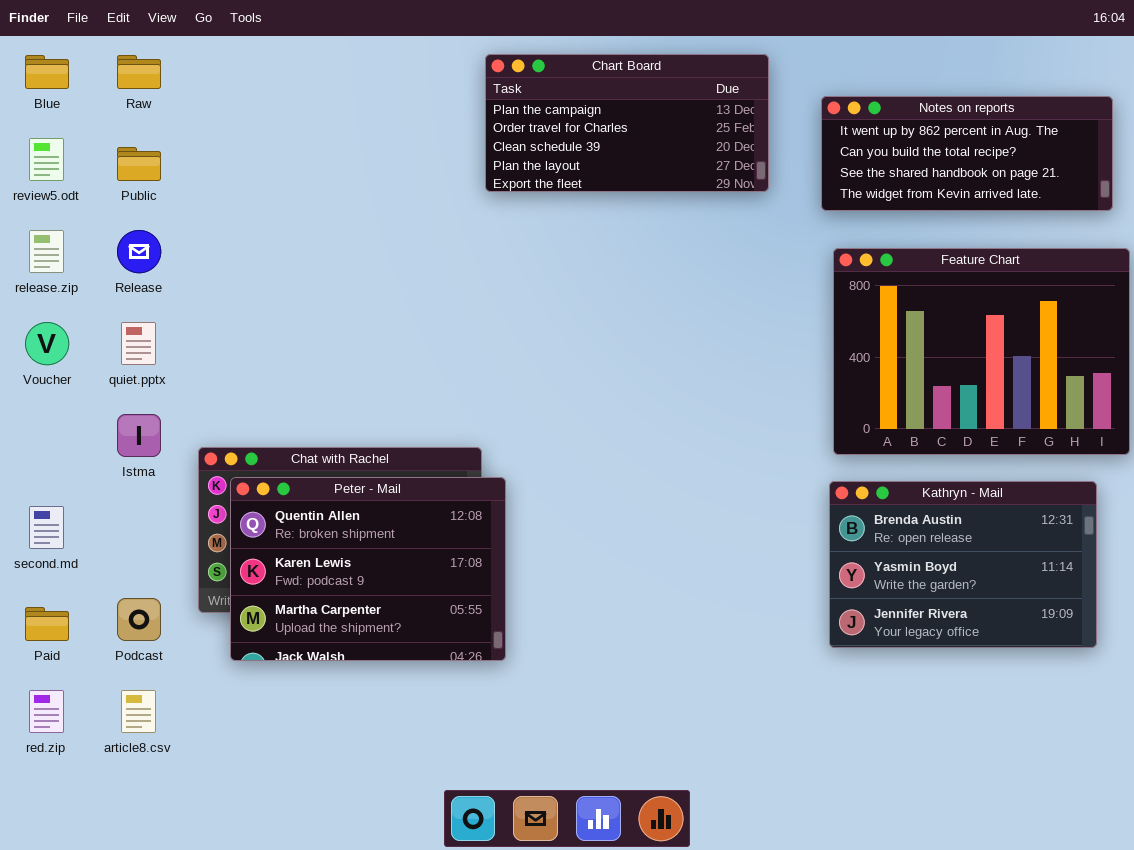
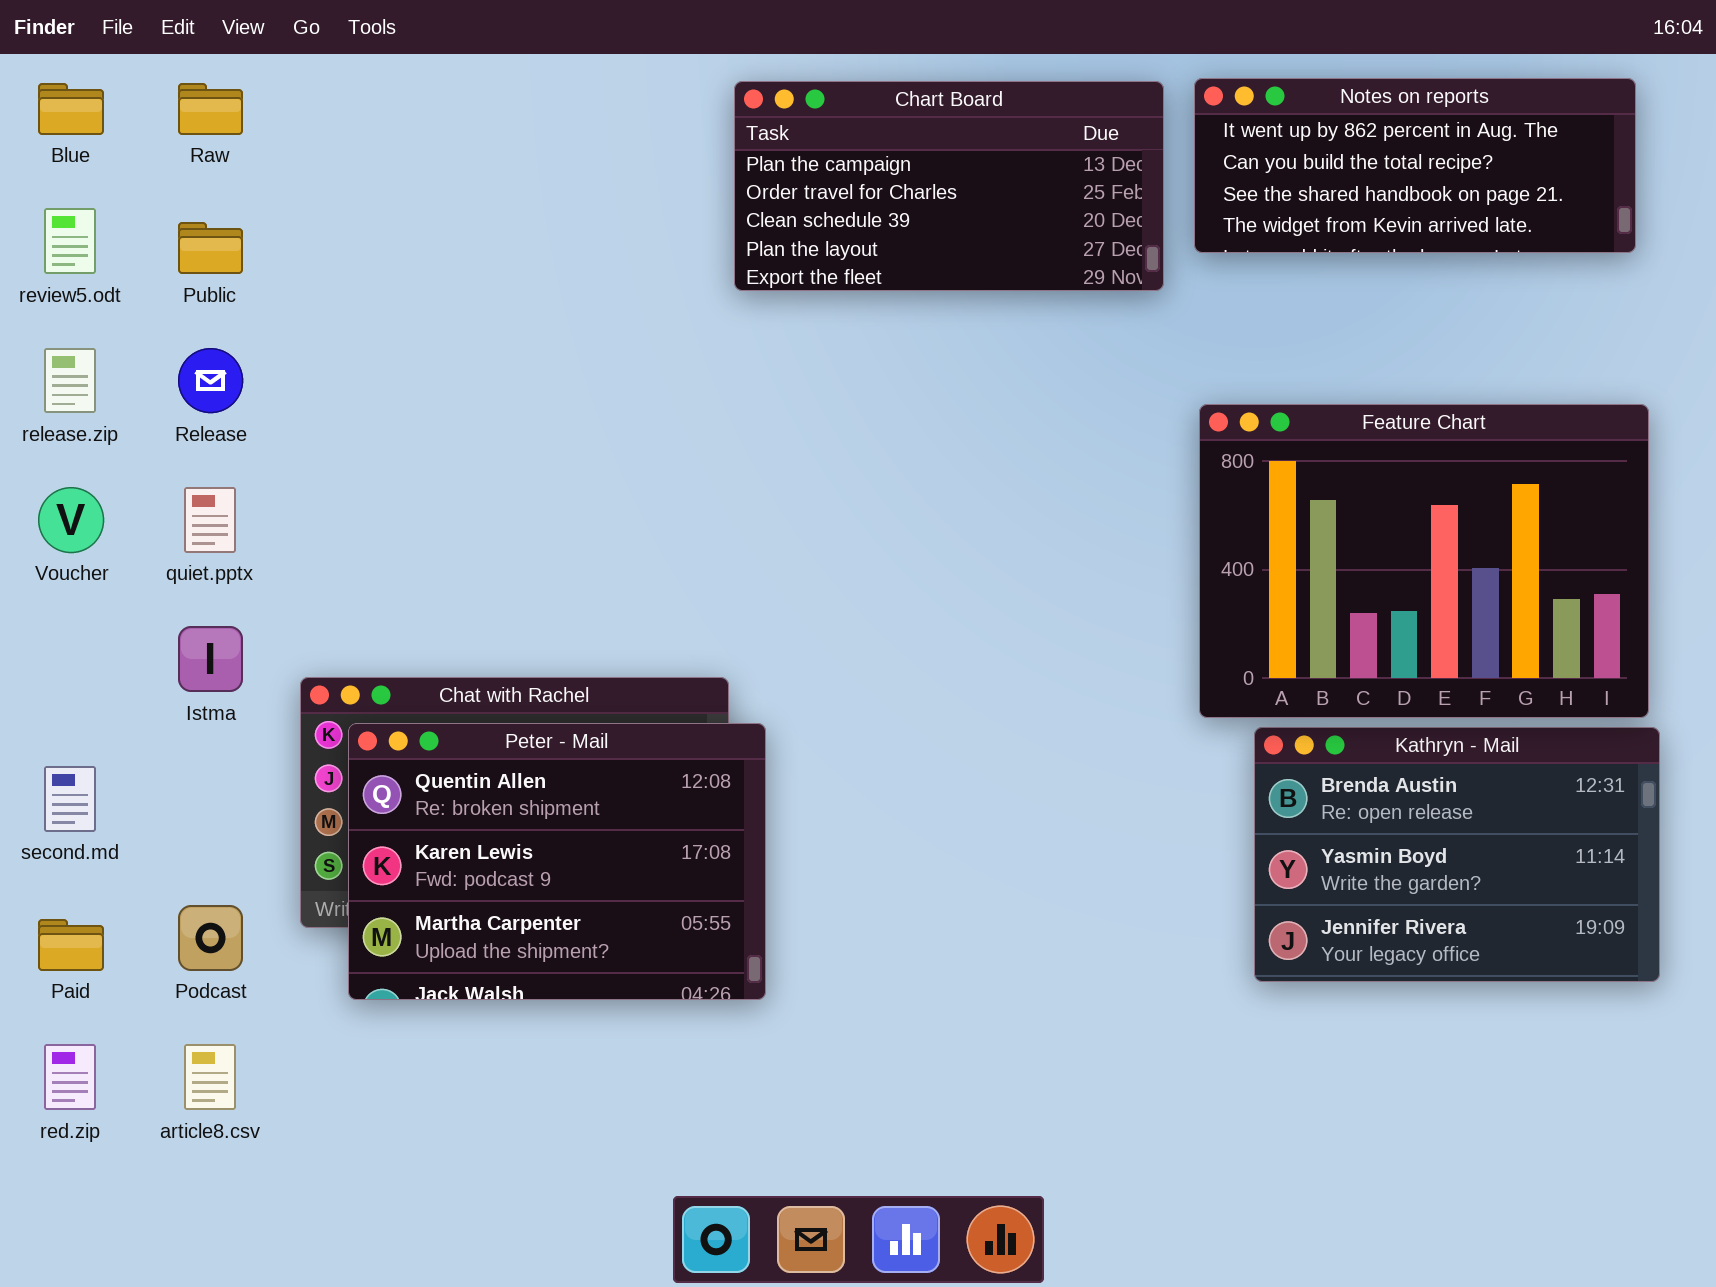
Notes on reports: [821,96,1113,211] -> [1194,78,1636,253], moved
Feature Chart: [833,248,1130,455] -> [1199,404,1649,718], moved

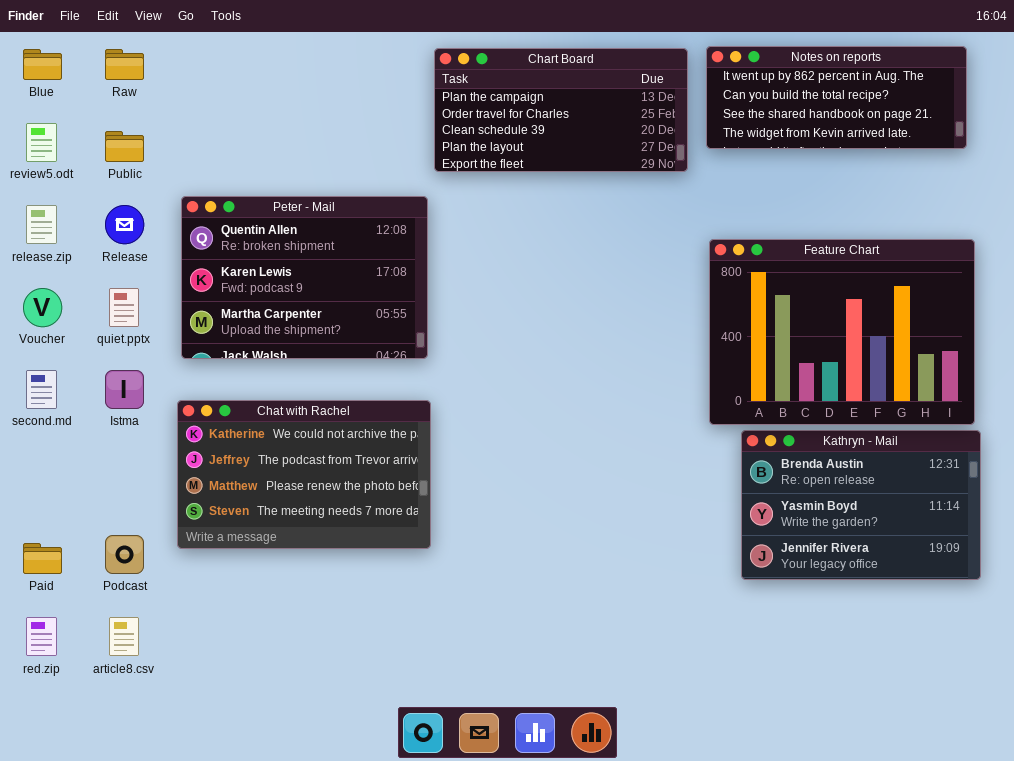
Peter - Mail: [348,723,766,1000] -> [181,196,428,359], moved
second.md: [44,766,96,832] -> [26,370,57,409], moved

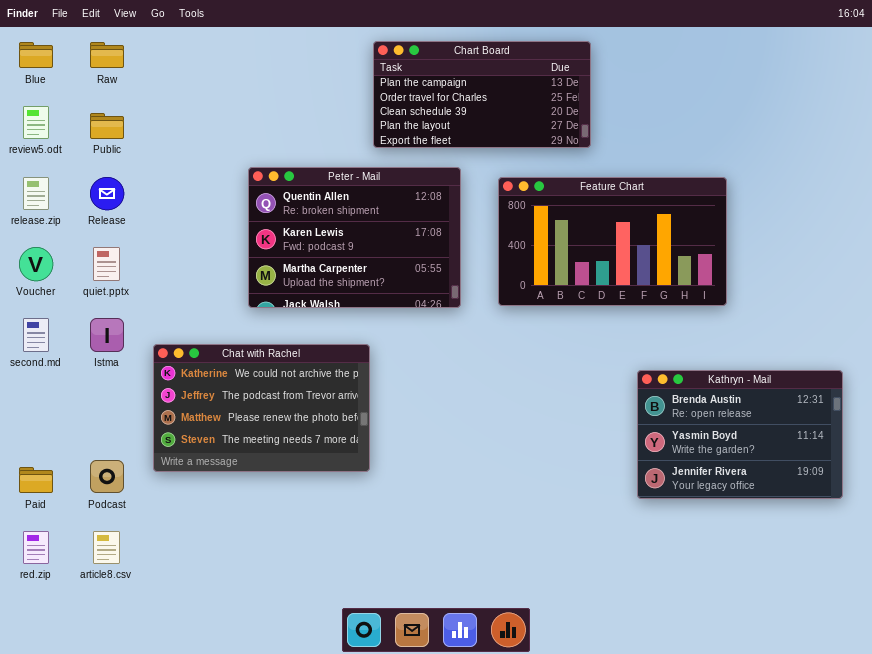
Notes on reports: [706,46,967,149] -> none, closed
Peter - Mail: [181,196,428,359] -> [248,167,461,308], moved
Feature Chart: [709,239,975,425] -> [498,177,727,306], moved, resized

